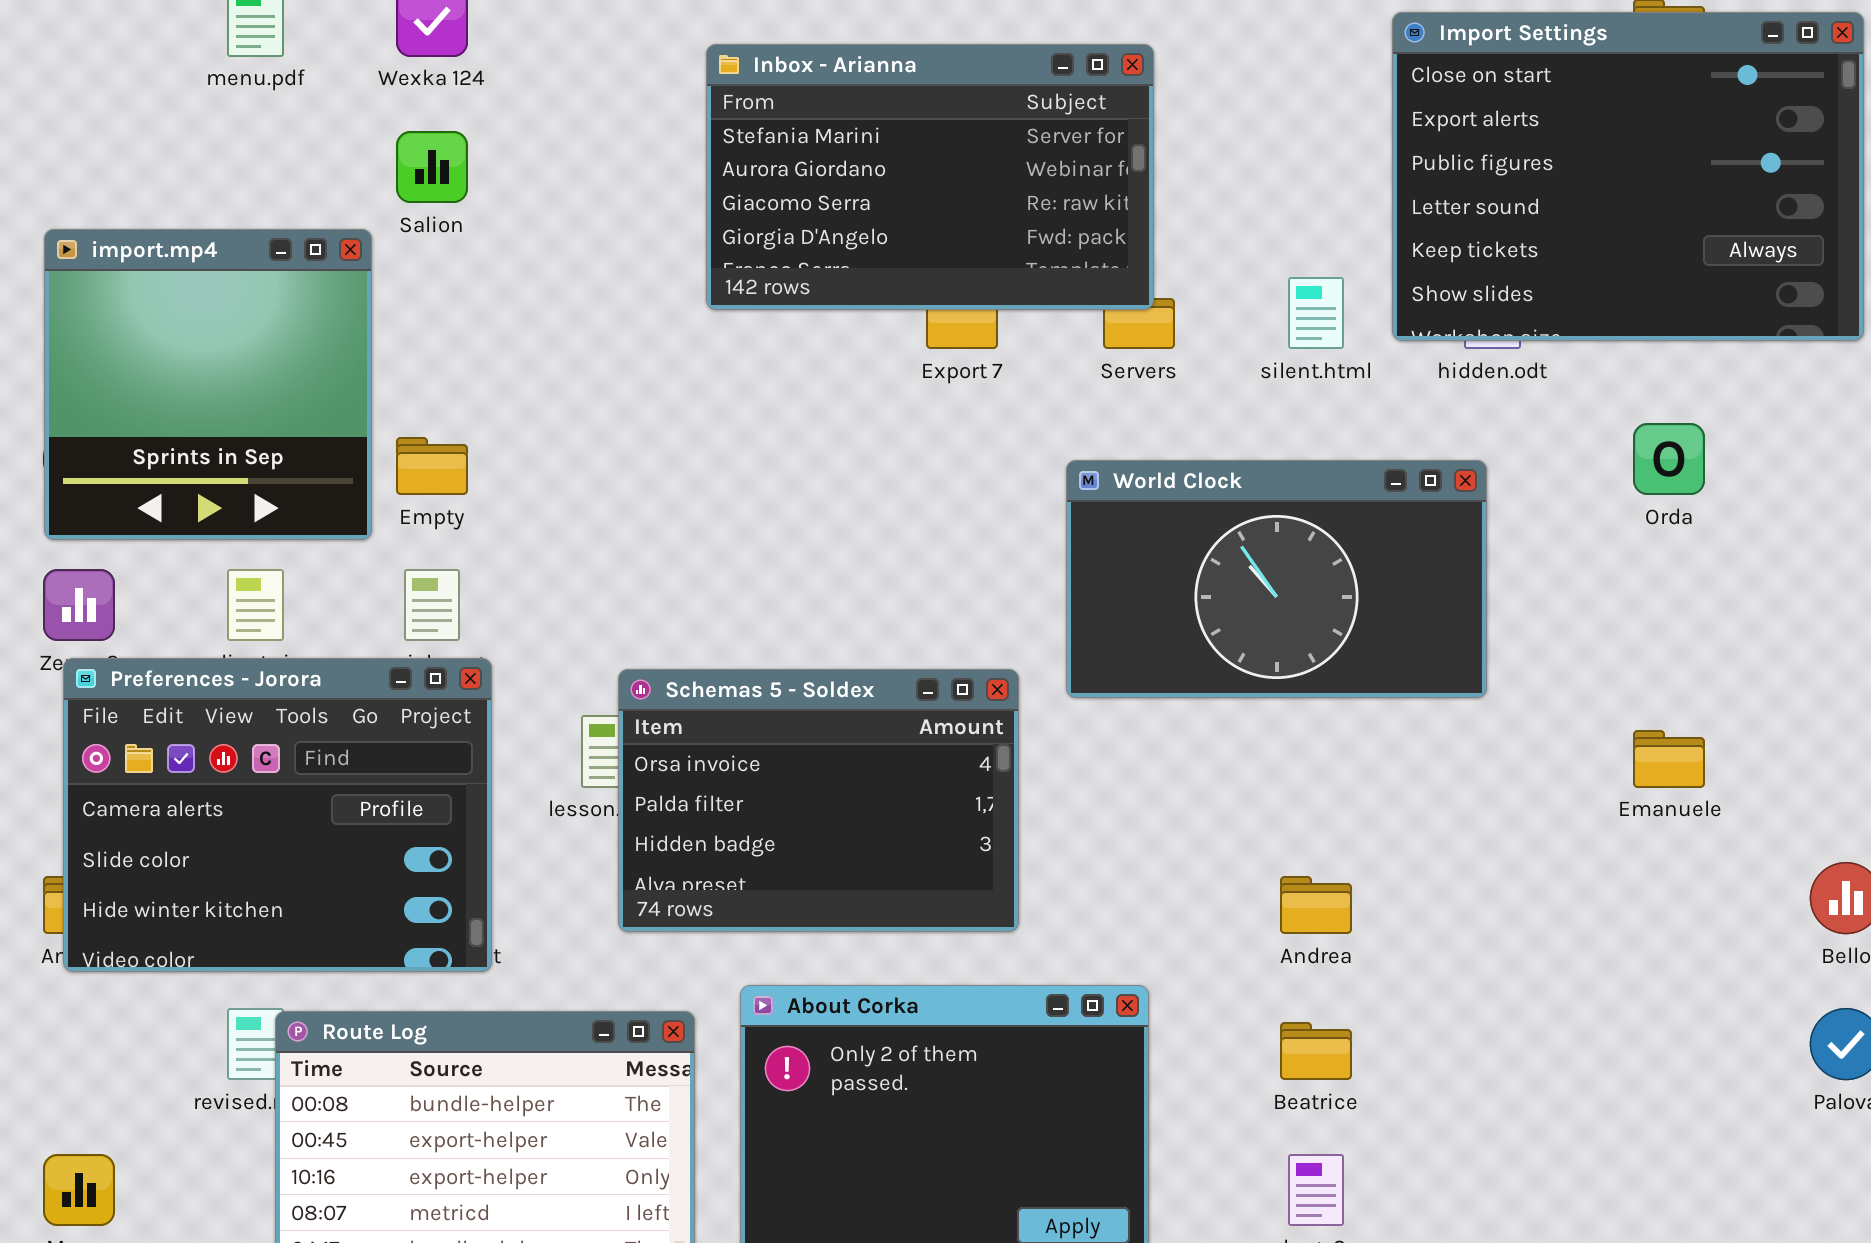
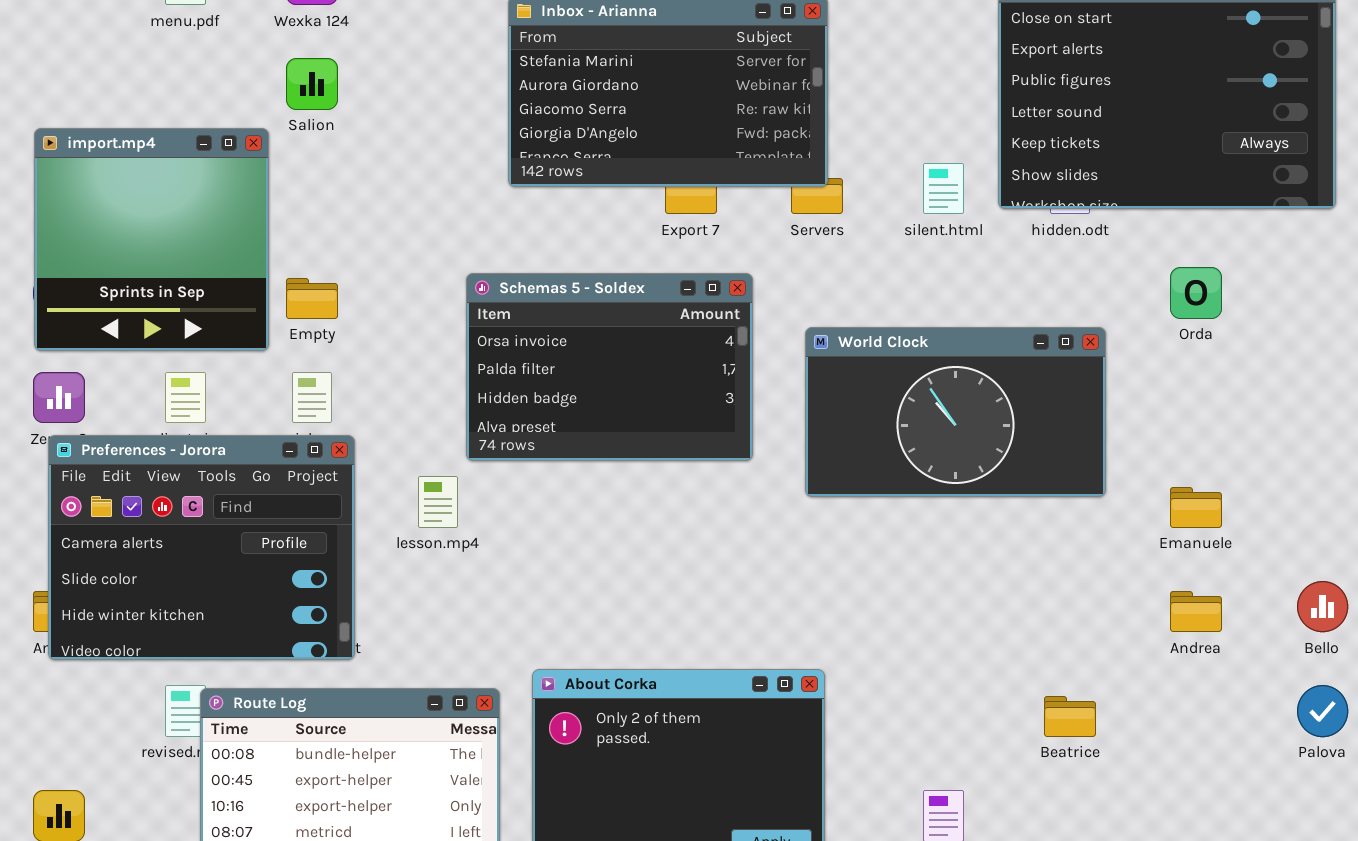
World Clock: [1066,460,1487,698] -> [805,327,1106,497], moved
Schemas 5 - Soldex: [618,669,1019,932] -> [466,273,753,461], moved
Andrea: [1280,876,1352,934] -> [1170,591,1222,632], moved
Beatrice: [1280,1022,1352,1080] -> [1044,696,1096,737], moved

